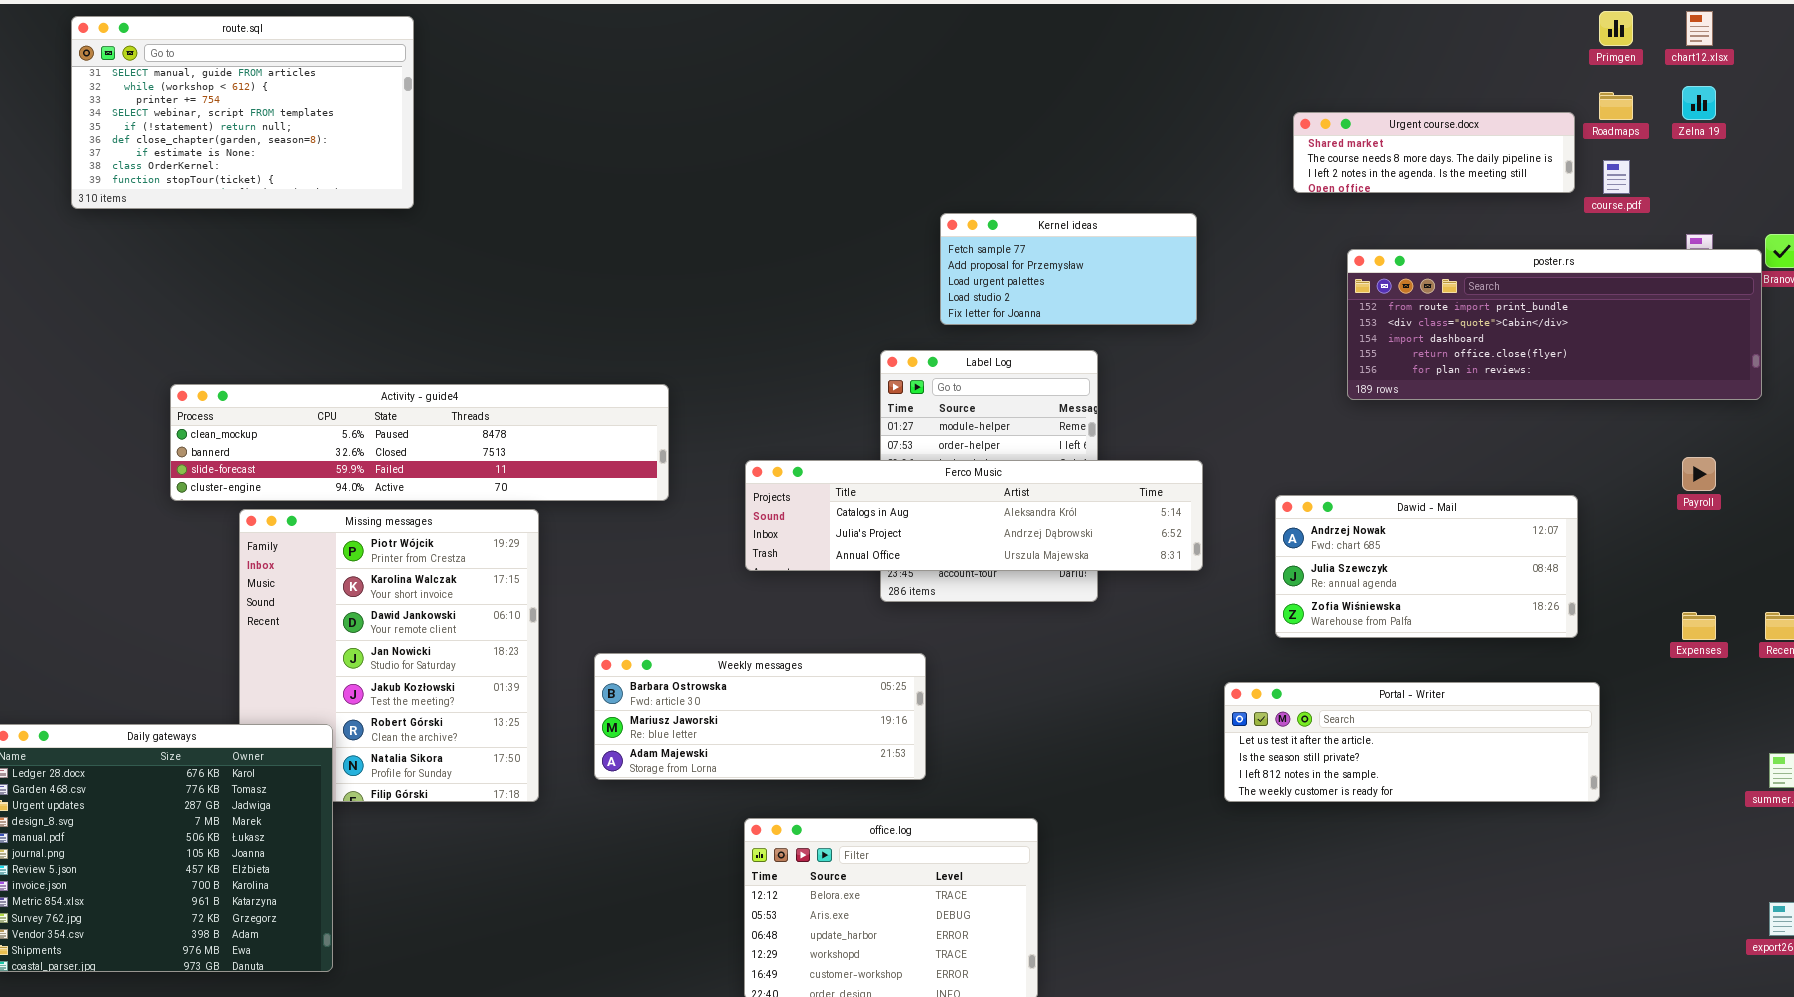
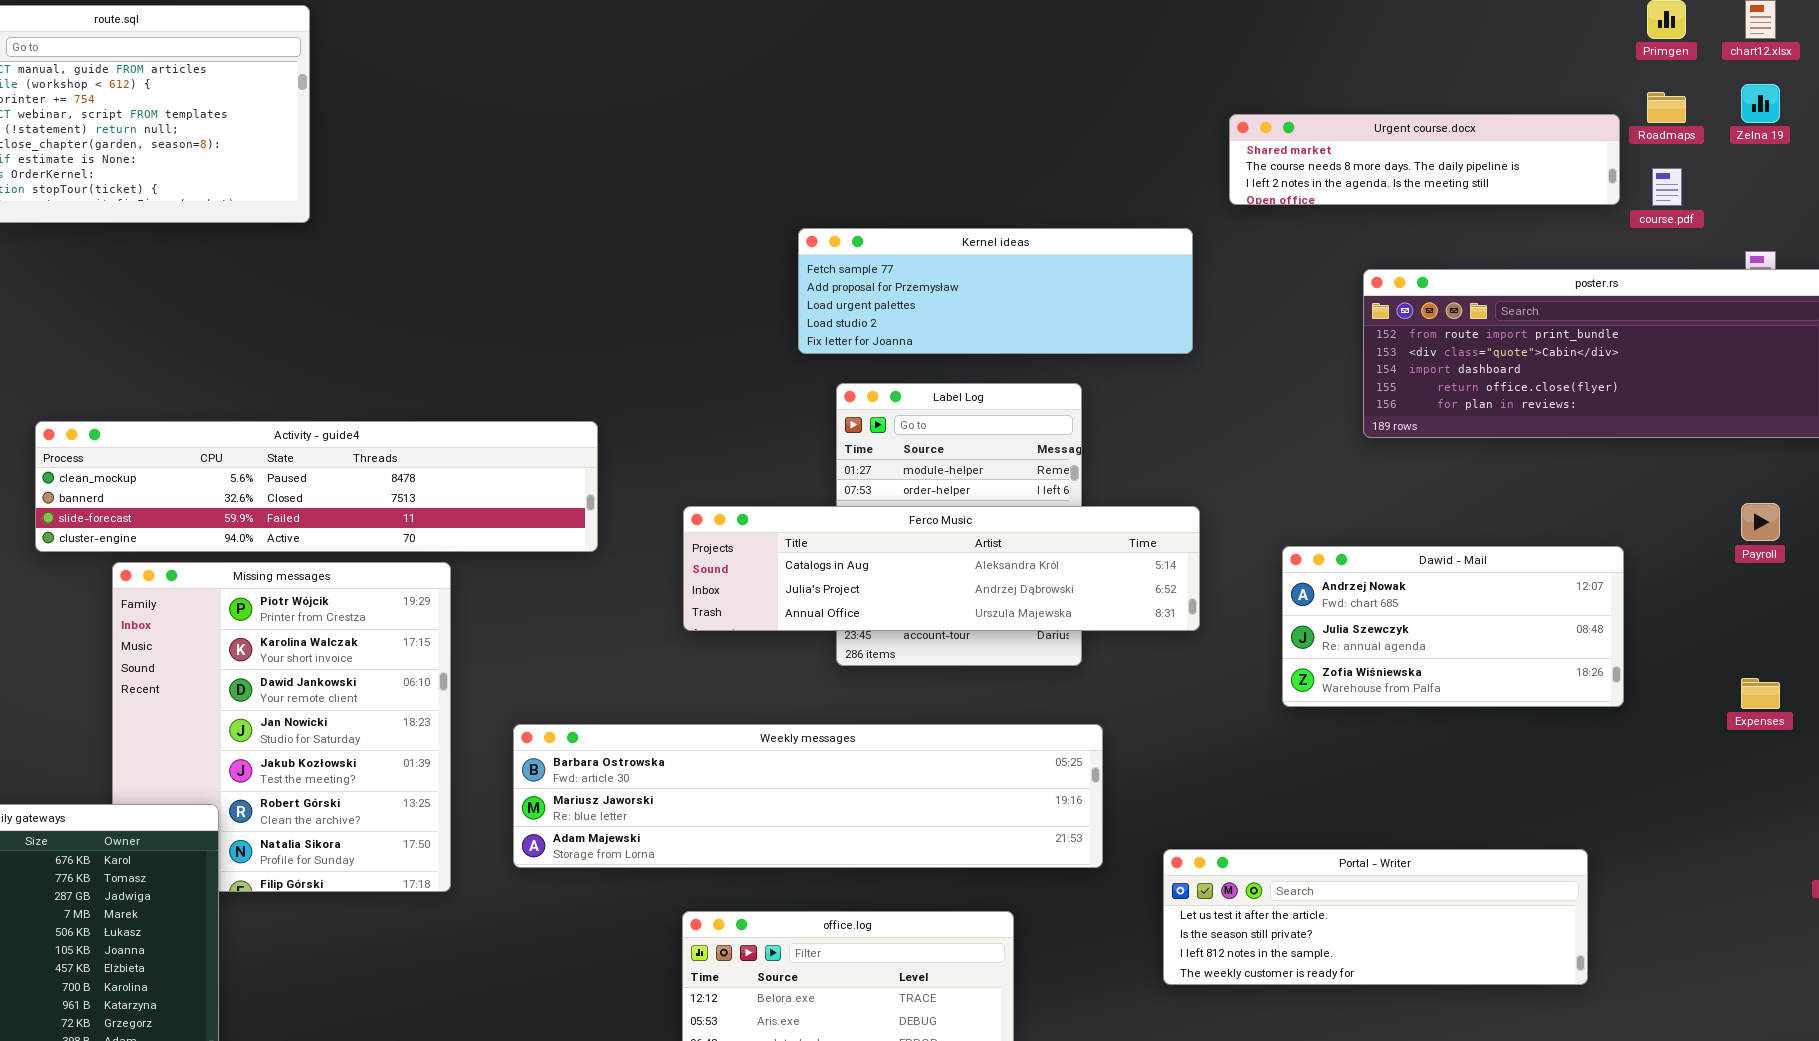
Urgent course.docx: [1293,112,1575,193] -> [1229,114,1620,205], resized
Kernel ideas: [940,213,1197,325] -> [798,228,1193,354], resized
Weekly messages: [594,653,926,780] -> [513,724,1103,868], resized
Portal - Writer: [1224,682,1600,802] -> [1163,849,1588,985], moved

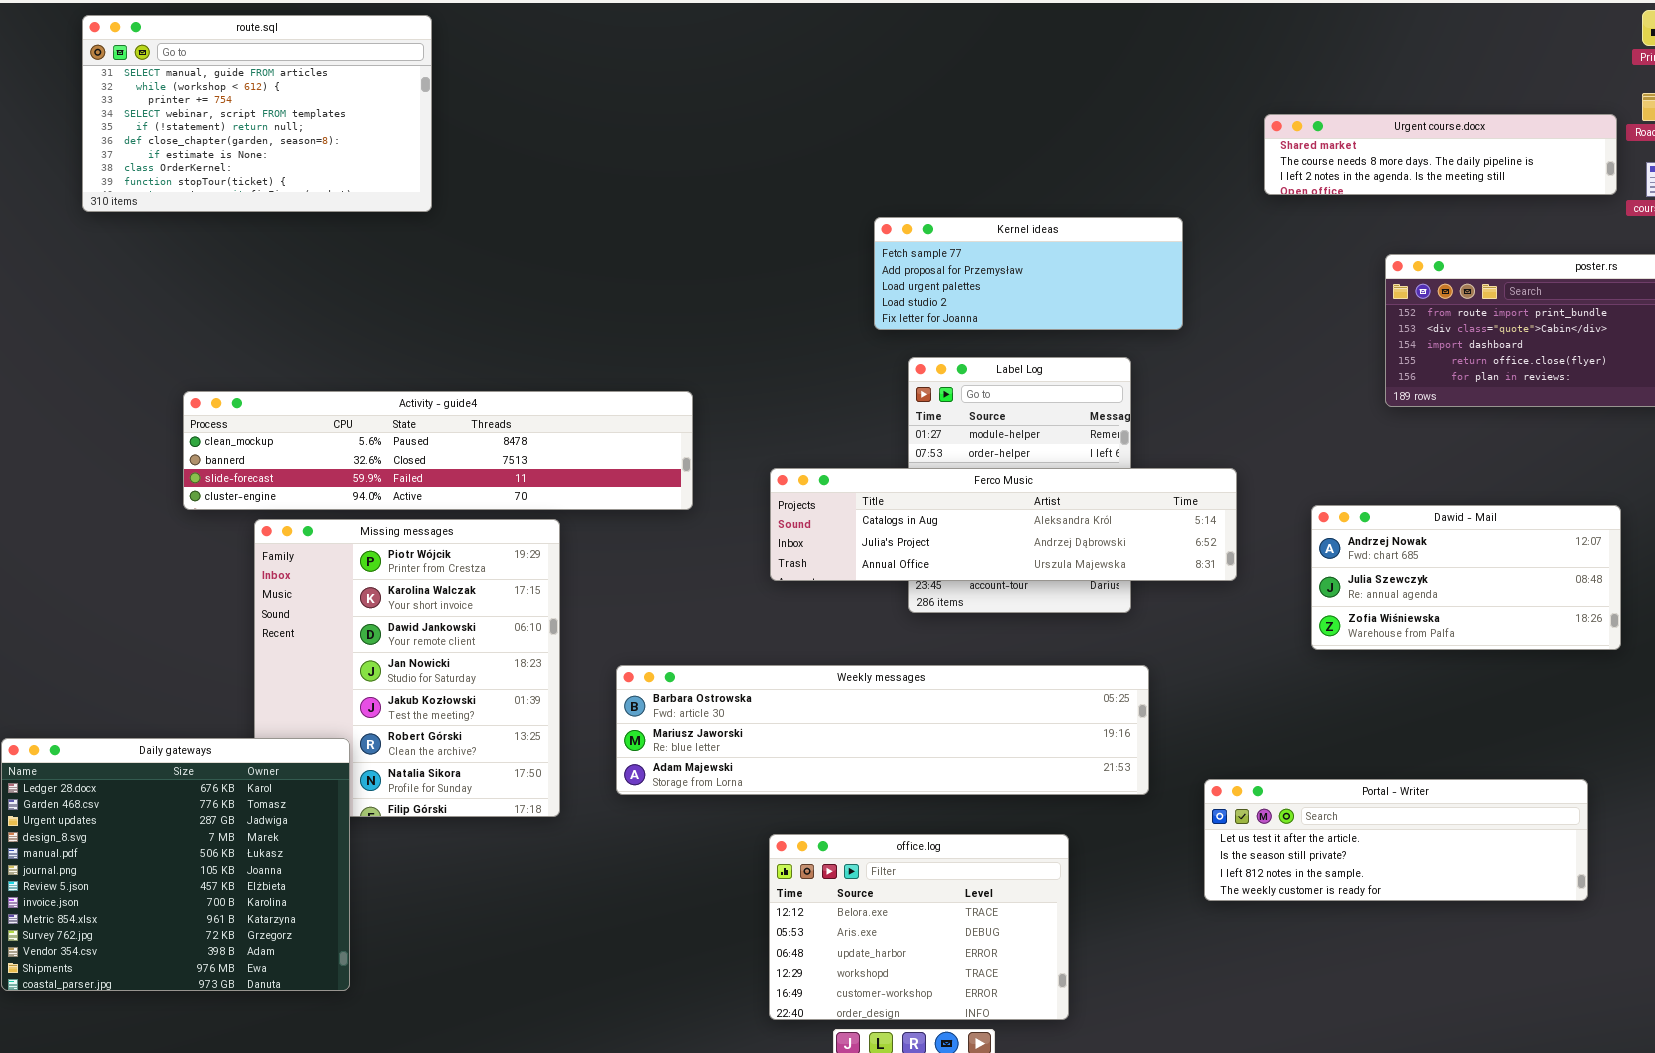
Kernel ideas: [798,228,1193,354] -> [874,217,1183,330], resized

